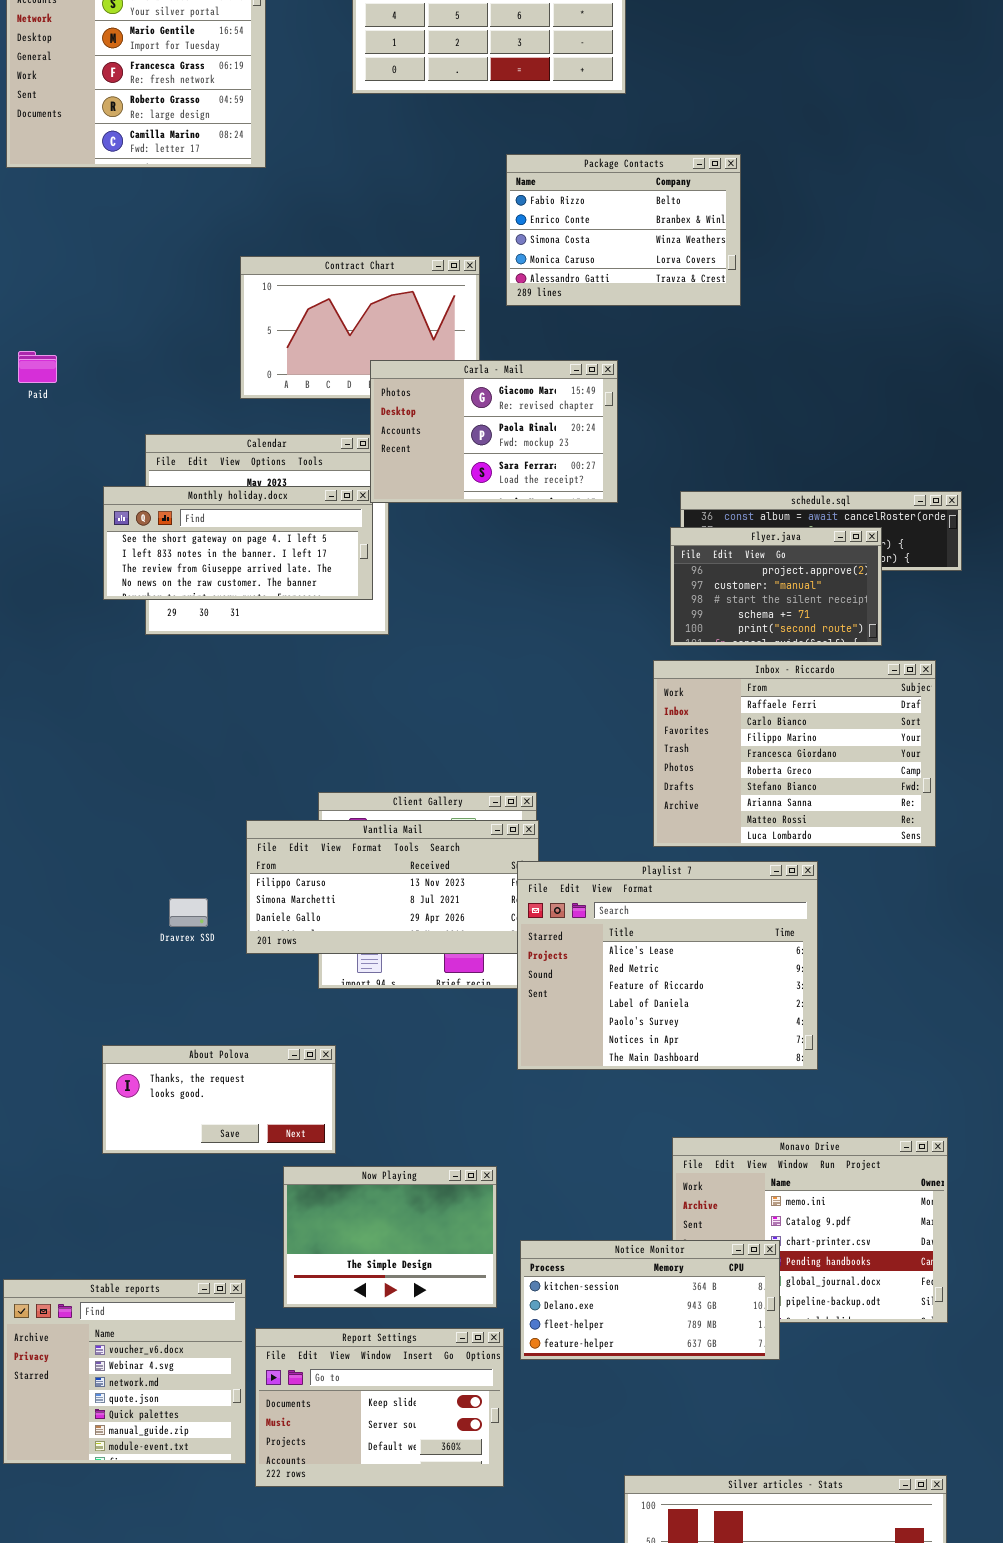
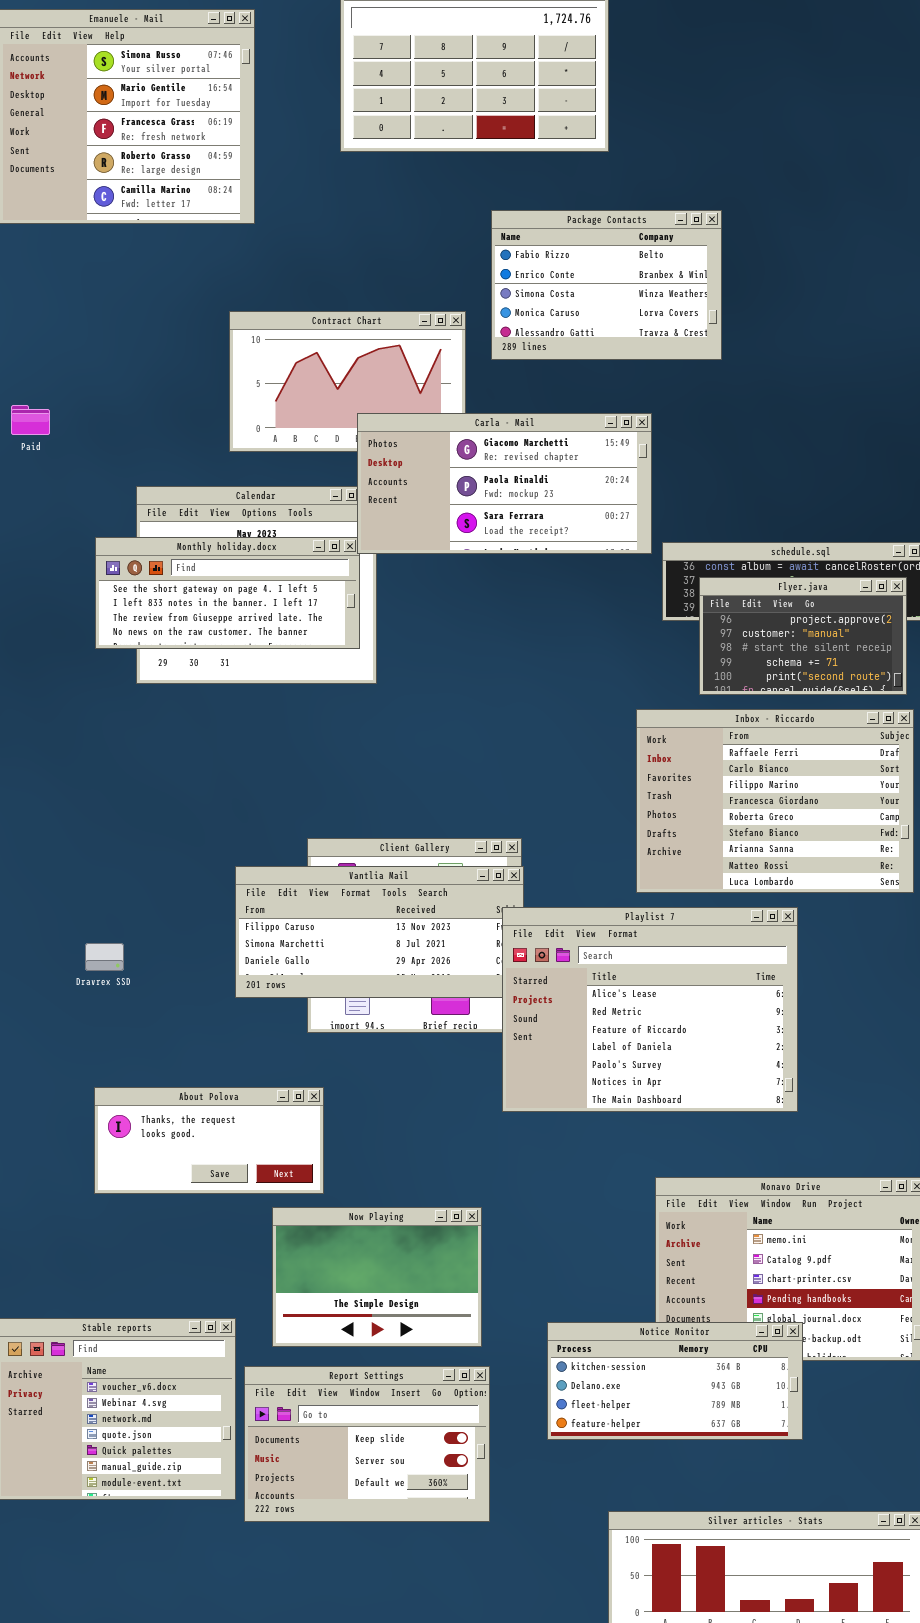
Carla - Mail: [370,360,618,503] -> [357,413,652,554], resized
Flyer.java: [670,527,882,646] -> [699,577,907,695], moved
Dravrex SSD: [169,898,208,927] -> [85,943,124,971], moved
Notice Monitor: [520,1240,780,1360] -> [547,1322,803,1440], moved

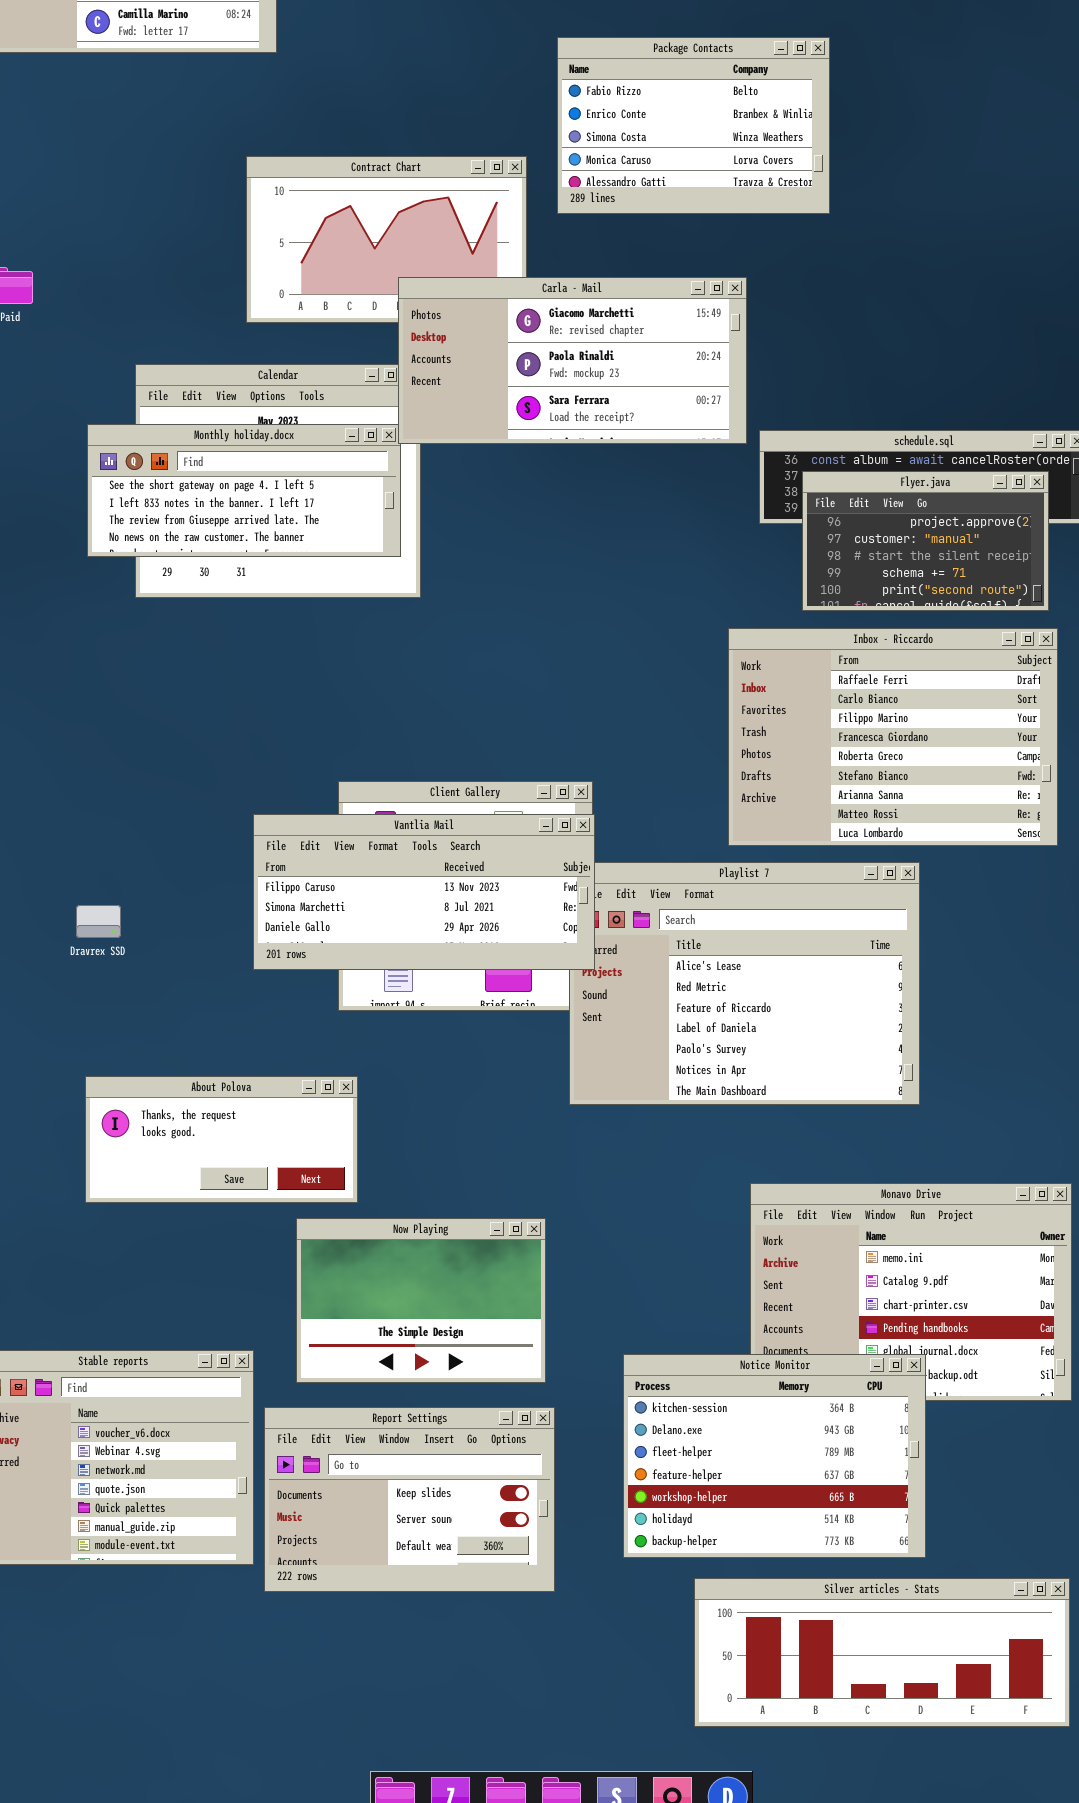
Vantlia Mail: [235,866,524,998] -> [253,814,595,970], raised
Notice Monitor: [547,1322,803,1440] -> [623,1354,926,1558], resized

